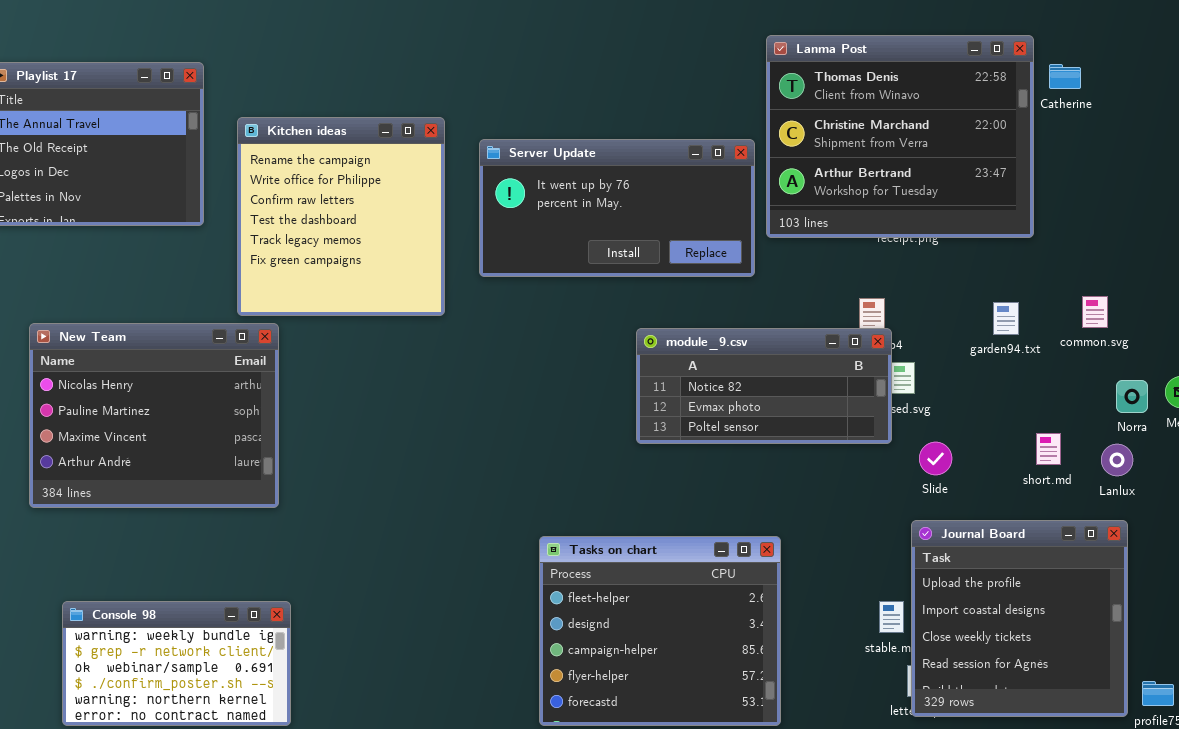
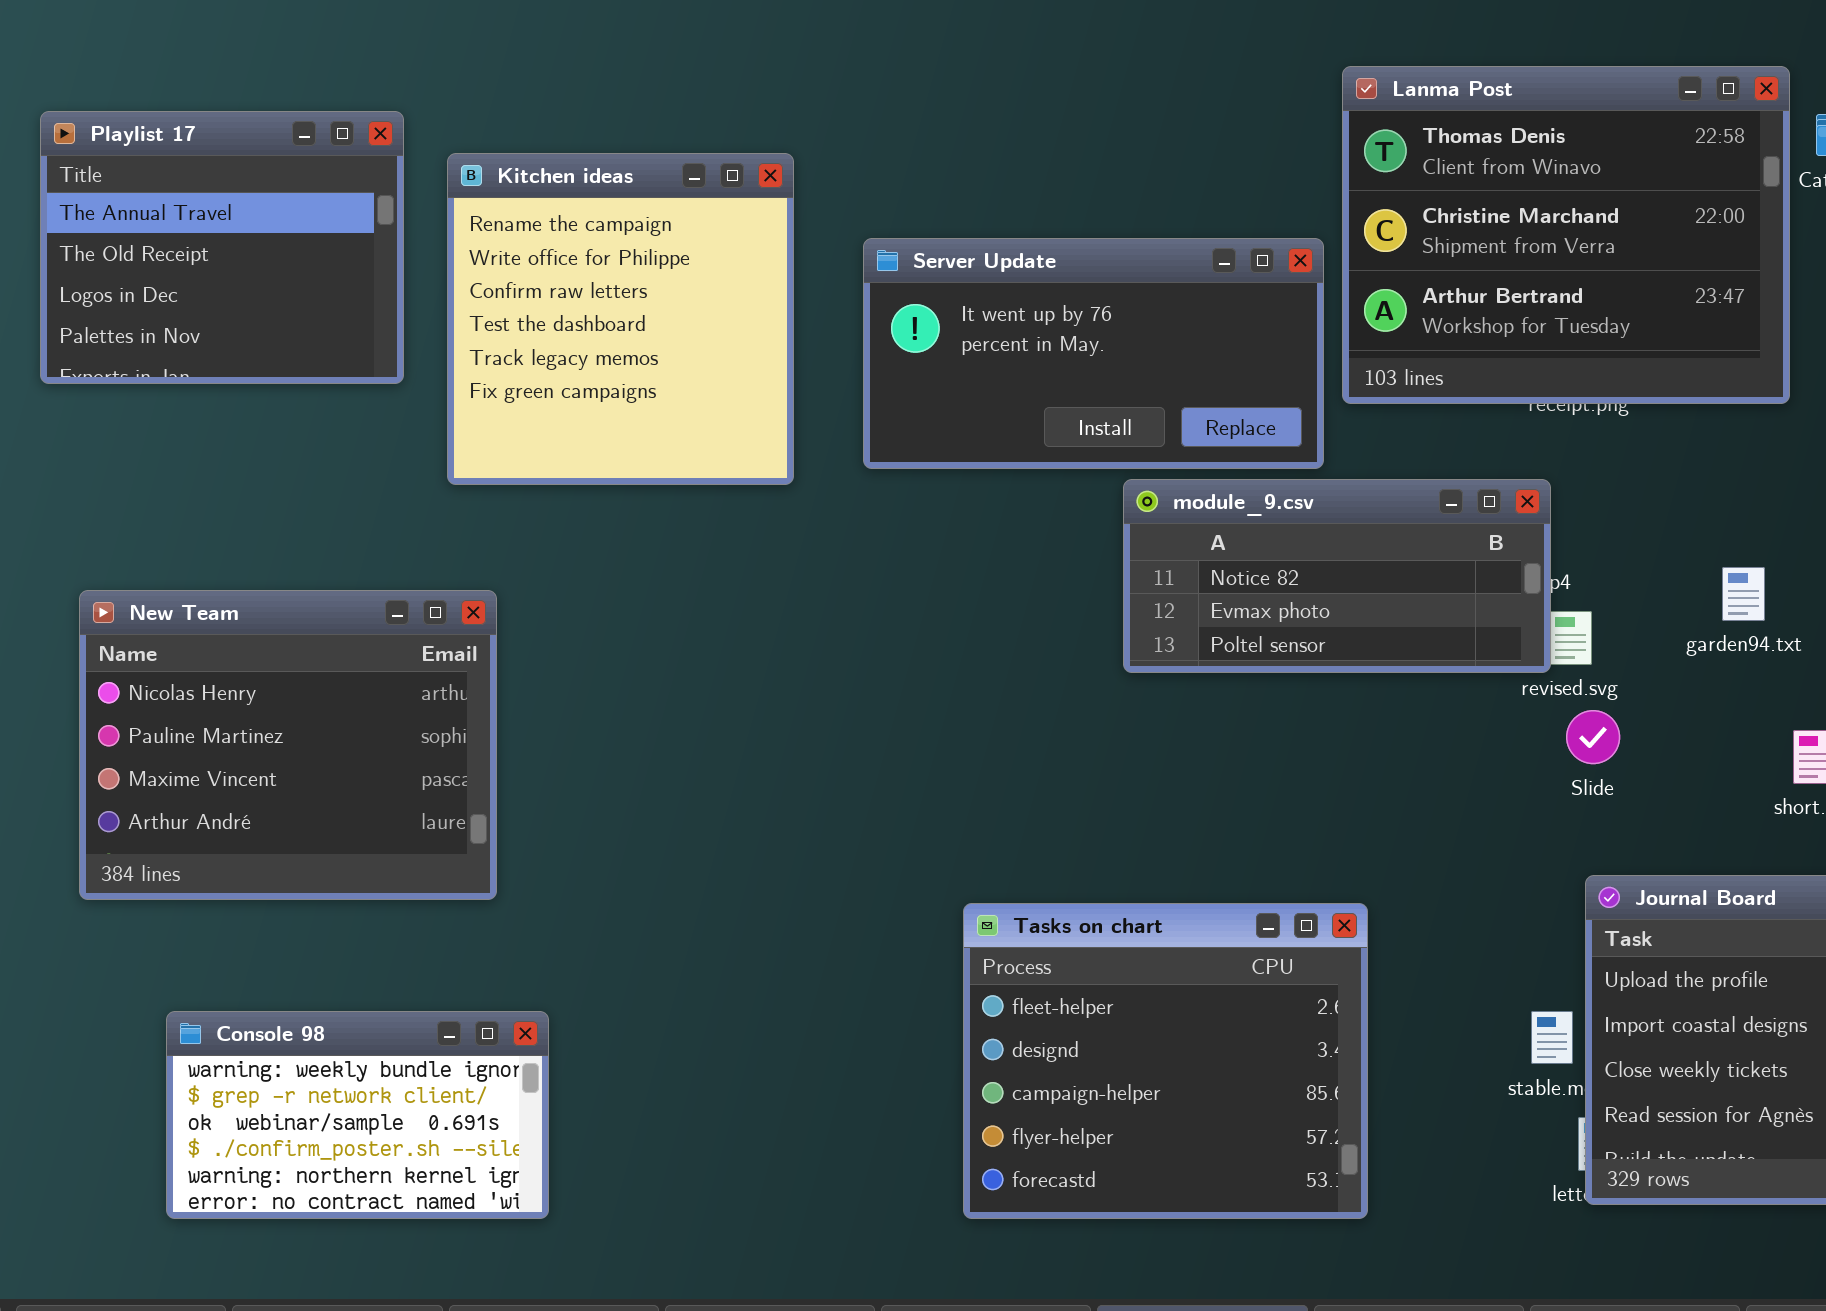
Kitchen ideas: [237,117,445,316] -> [447,153,794,485], moved
garden94.txt: [993,302,1019,335] -> [1722,567,1765,621], moved
New Team: [29,323,279,508] -> [79,590,497,900], moved
module_9.csv: [636,328,892,444] -> [1123,479,1551,673], moved
Slide: [919,442,952,475] -> [1566,710,1620,764], moved

